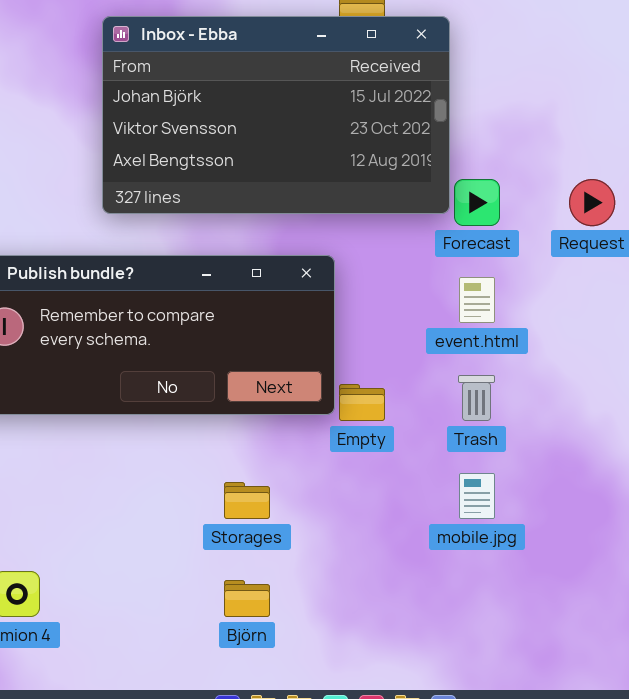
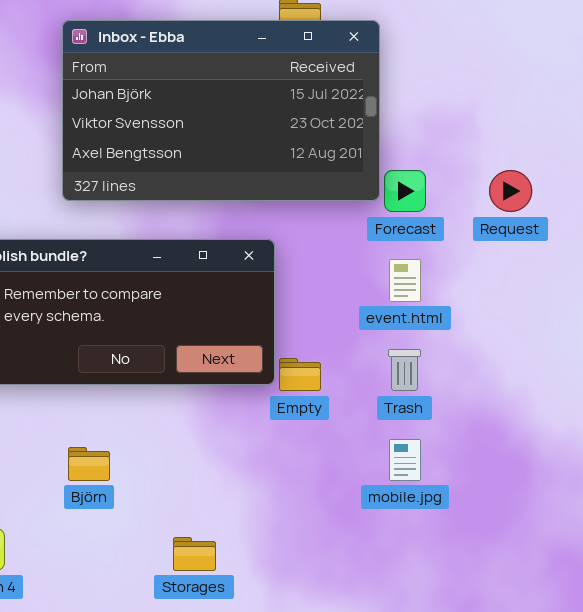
Storages: [224,482,270,519] -> [173,537,216,571], moved
Björn: [224,580,270,617] -> [68,447,110,481], moved

